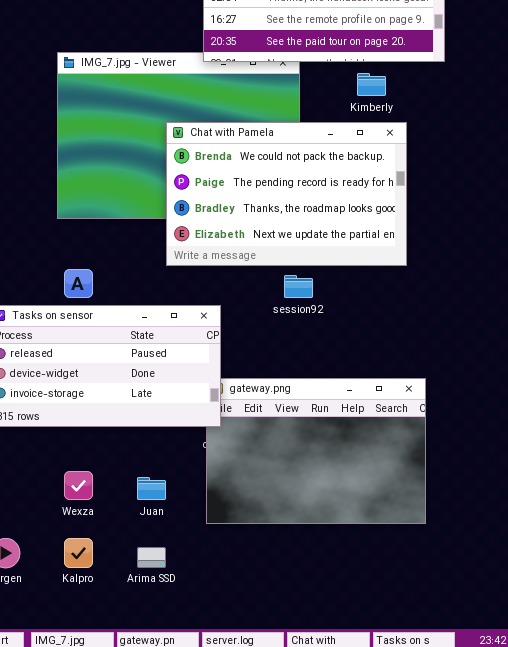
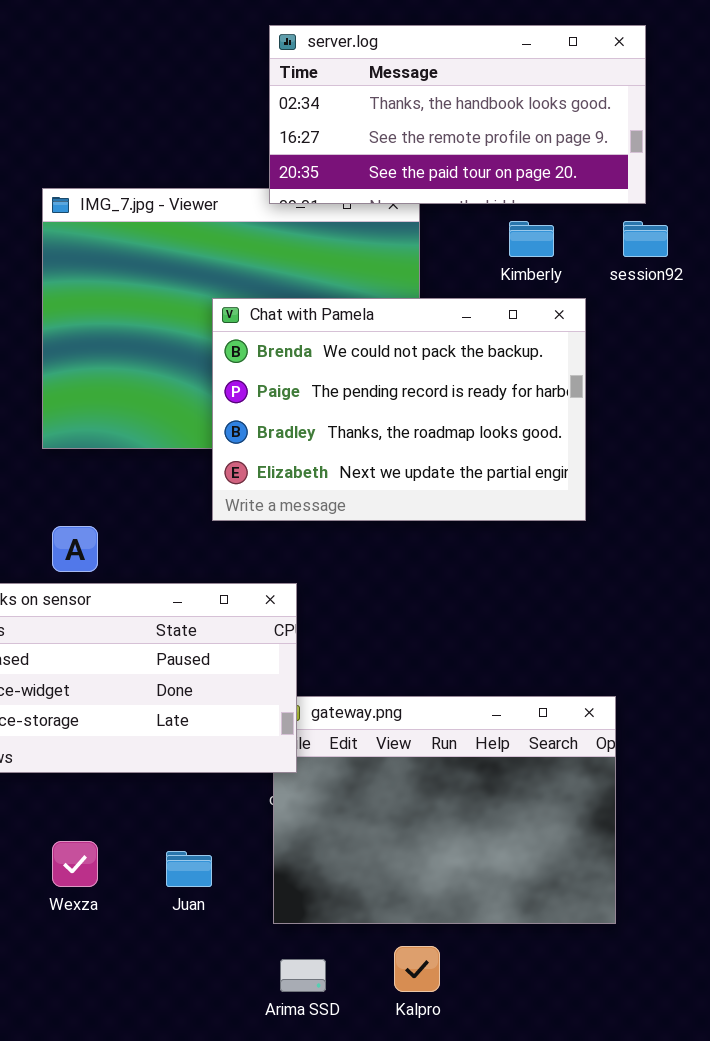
session92: [284,275,313,298] -> [623,221,668,257], moved
Kalpro: [64,538,93,568] -> [394,946,440,992], moved
Arima SSD: [137,547,166,568] -> [280,959,326,992], moved

